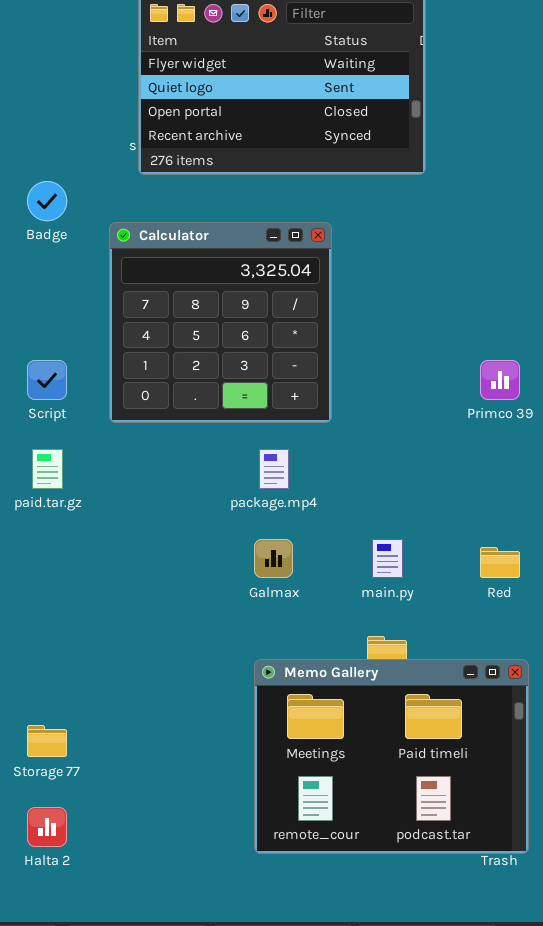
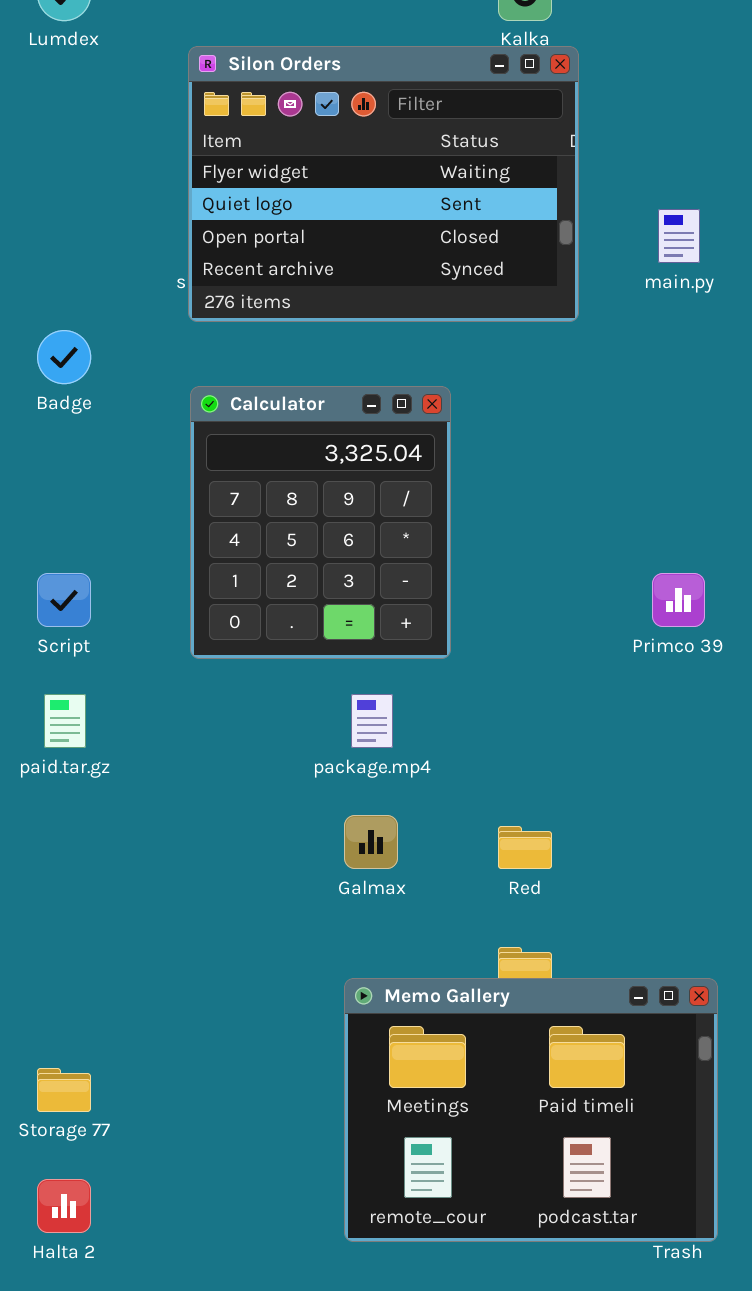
Calculator: [109,222,332,423] -> [190,386,451,659], resized
main.py: [372,539,403,578] -> [658,209,700,263], moved
Red: [480,547,520,578] -> [498,826,552,869], moved

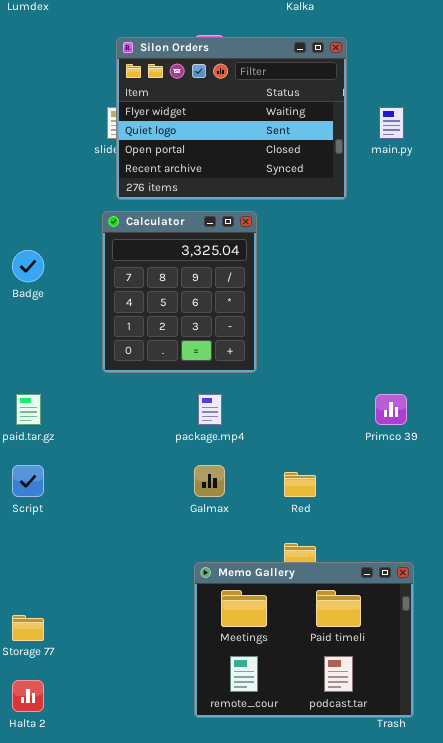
Silon Orders: [188,46,579,322] -> [116,37,347,200], moved
Badge: [37,330,91,384] -> [12,250,44,282], moved
Script: [37,573,91,627] -> [12,465,44,497], moved
Primco 39: [652,573,705,627] -> [375,394,407,425], moved

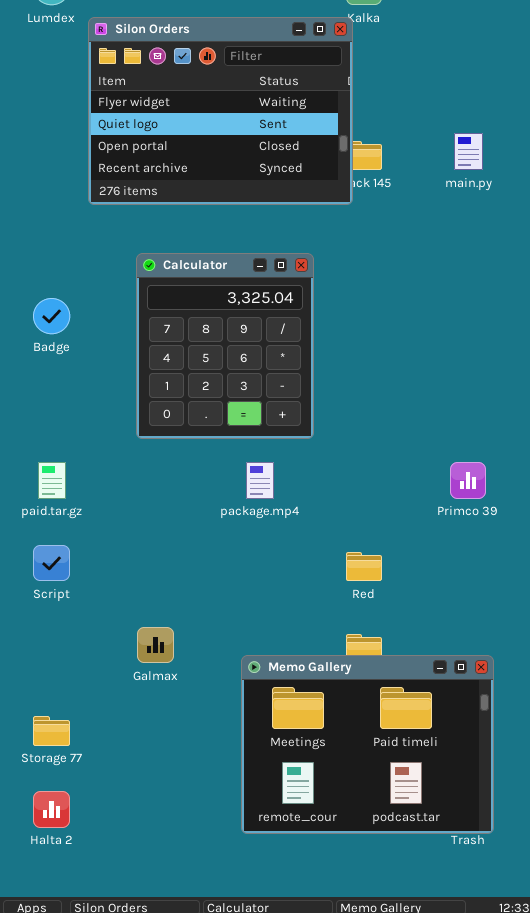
Silon Orders: [116,37,347,200] -> [88,17,353,205], moved
Galmax: [194,465,225,497] -> [137,627,174,663], moved

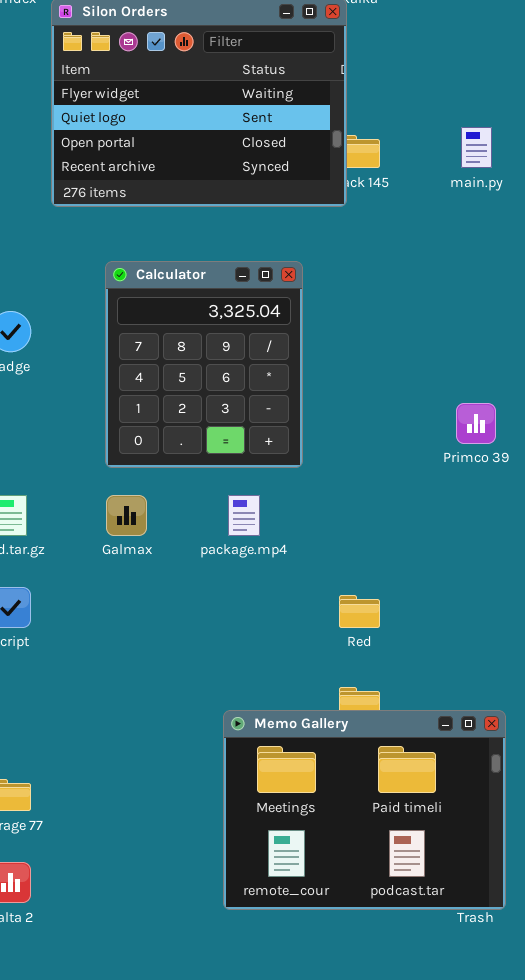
Primco 39: [450,462,486,499] -> [456,403,496,444], moved
Galmax: [137,627,174,663] -> [106,495,147,536], moved

